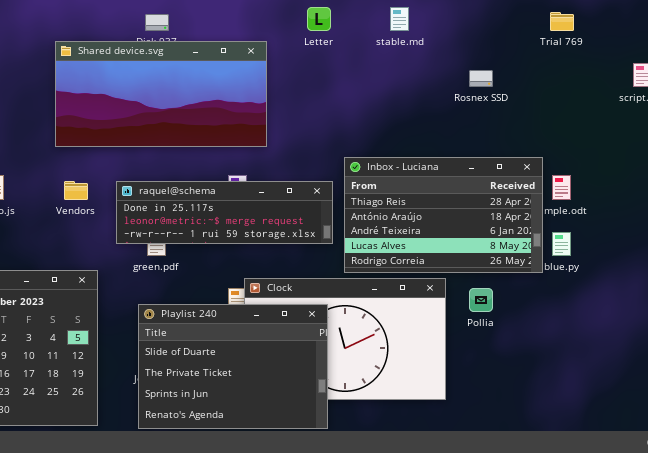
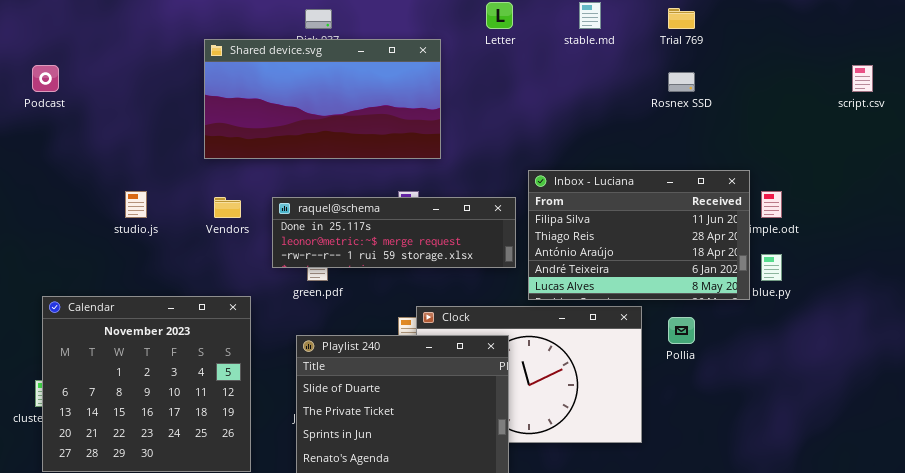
Trial 769: [550,12,574,31] -> [668,8,695,29], moved
Inbox - Luciana: [344,157,543,273] -> [528,170,750,300], scrolled up 1 row

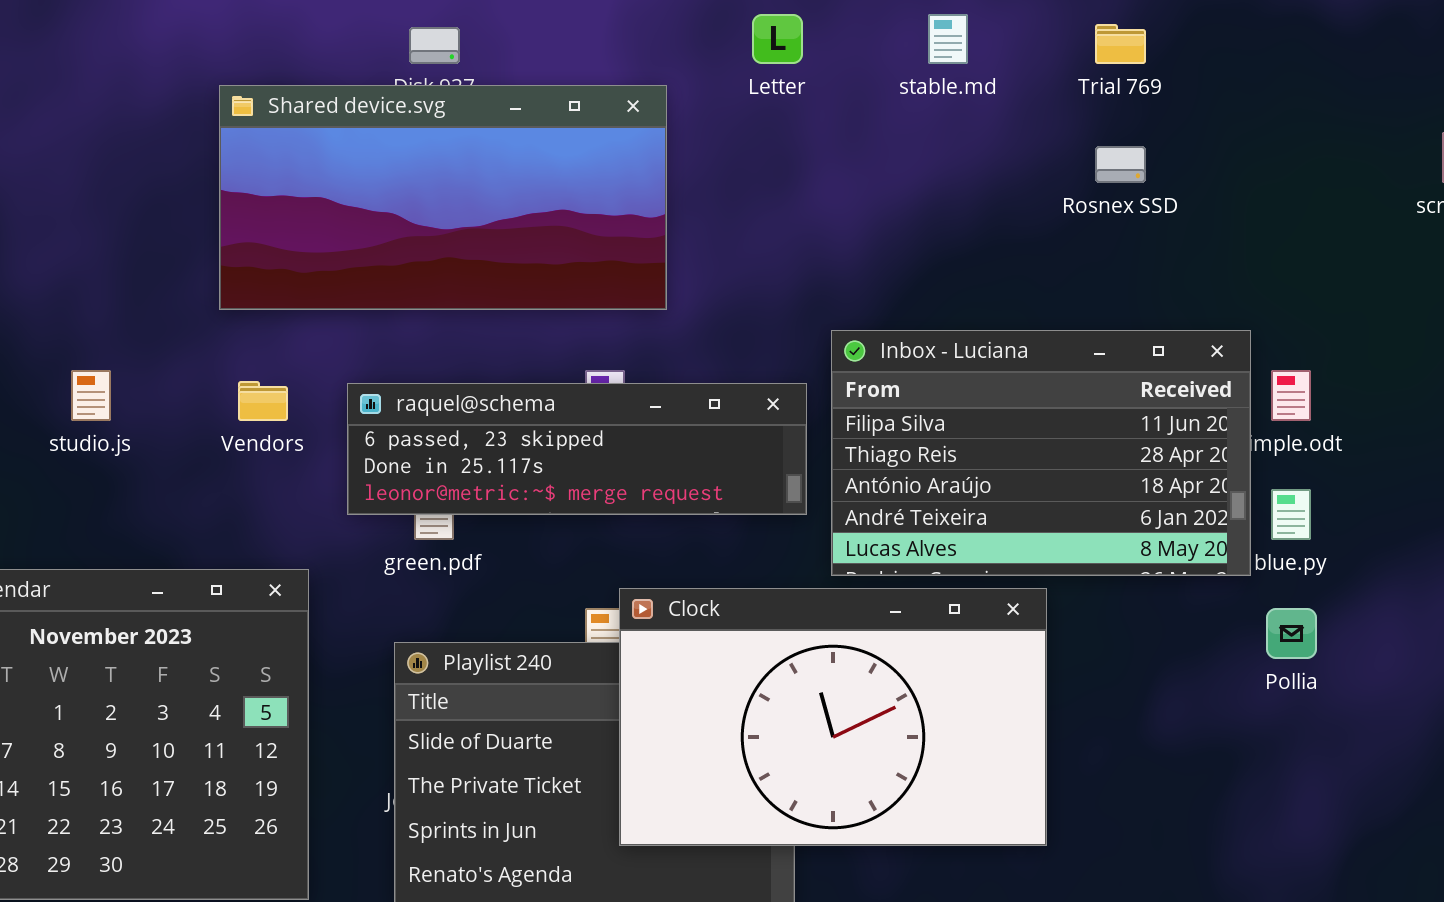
raquel@schema: [272,197,516,268] -> [347,383,807,515], scrolled up 1 row
Clock: [416,306,642,443] -> [619,588,1047,846], raised
Pollia: [668,317,695,344] -> [1266,608,1317,659], moved

